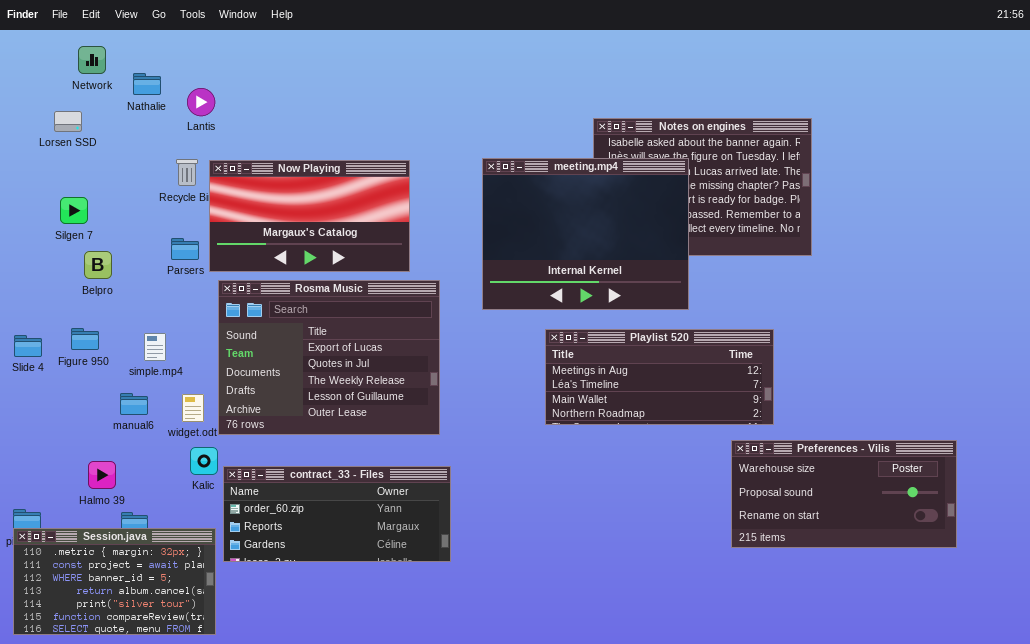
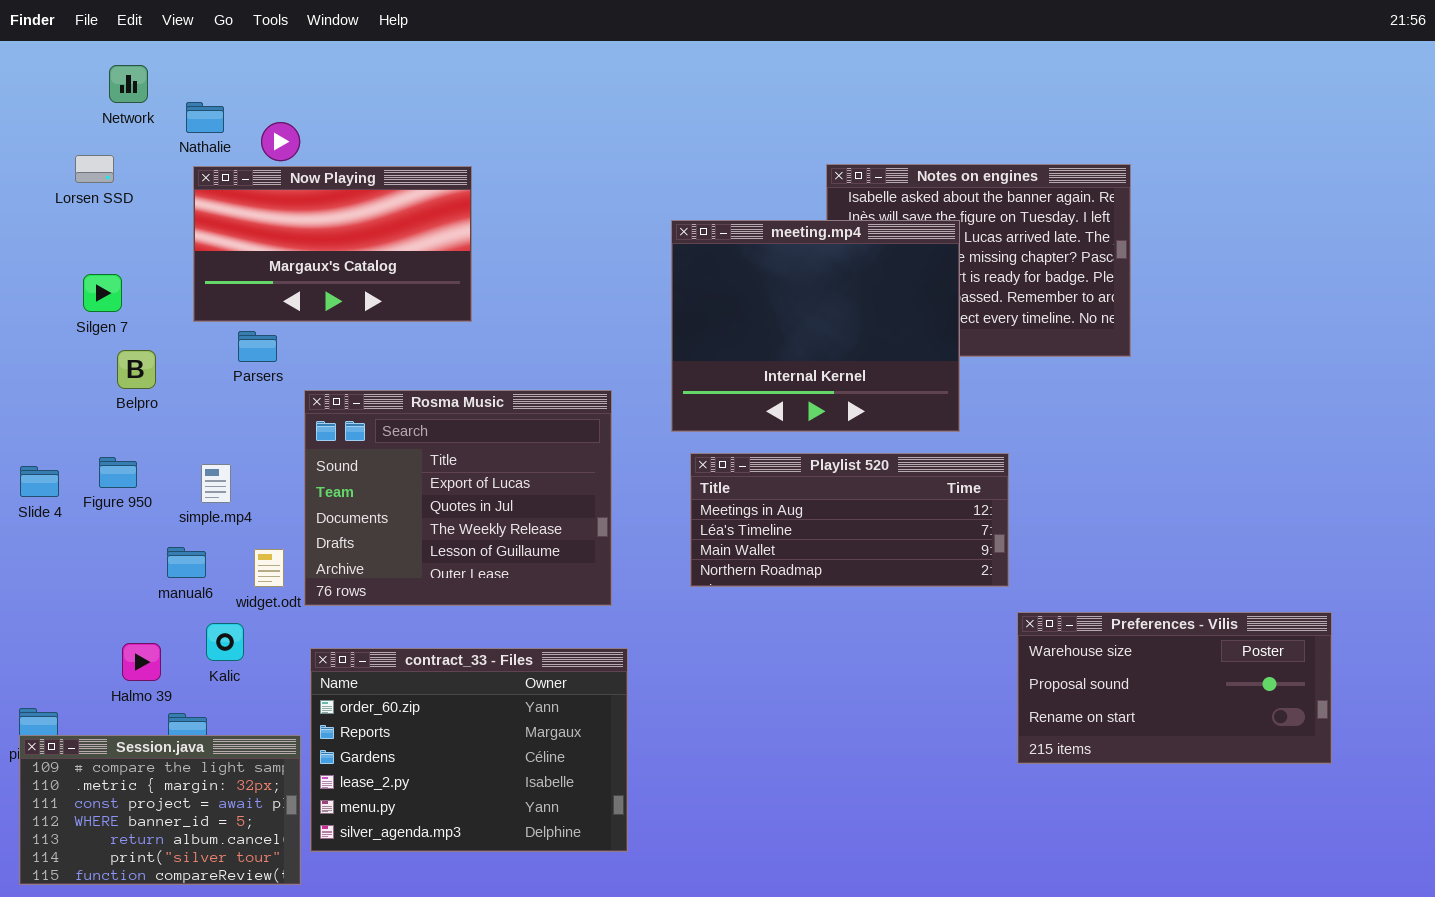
Now Playing: [209,160,410,272] -> [193,166,472,322], moved
Playlist 520: [545,329,774,425] -> [690,453,1009,587], moved
Kalic: [190,447,218,475] -> [206,623,244,661], moved
contract_33 - Files: [223,466,451,562] -> [310,648,628,852], resized
Session.java: [13,528,216,635] -> [19,735,301,885], scrolled up 1 row

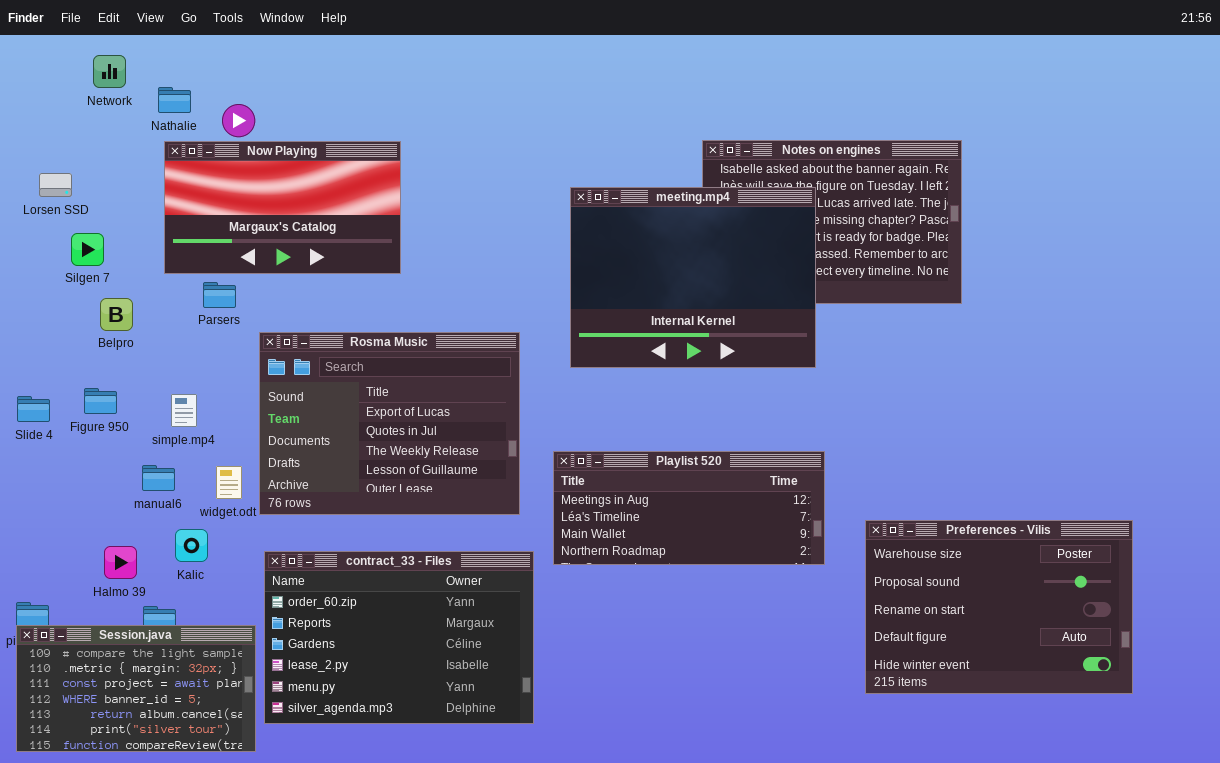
Lorsen SSD: [75,155,114,183] -> [39,173,72,197], moved
Playlist 520: [690,453,1009,587] -> [553,451,825,565], moved
Preferences - Vilis: [1017,612,1332,764] -> [865,520,1133,694], resized

